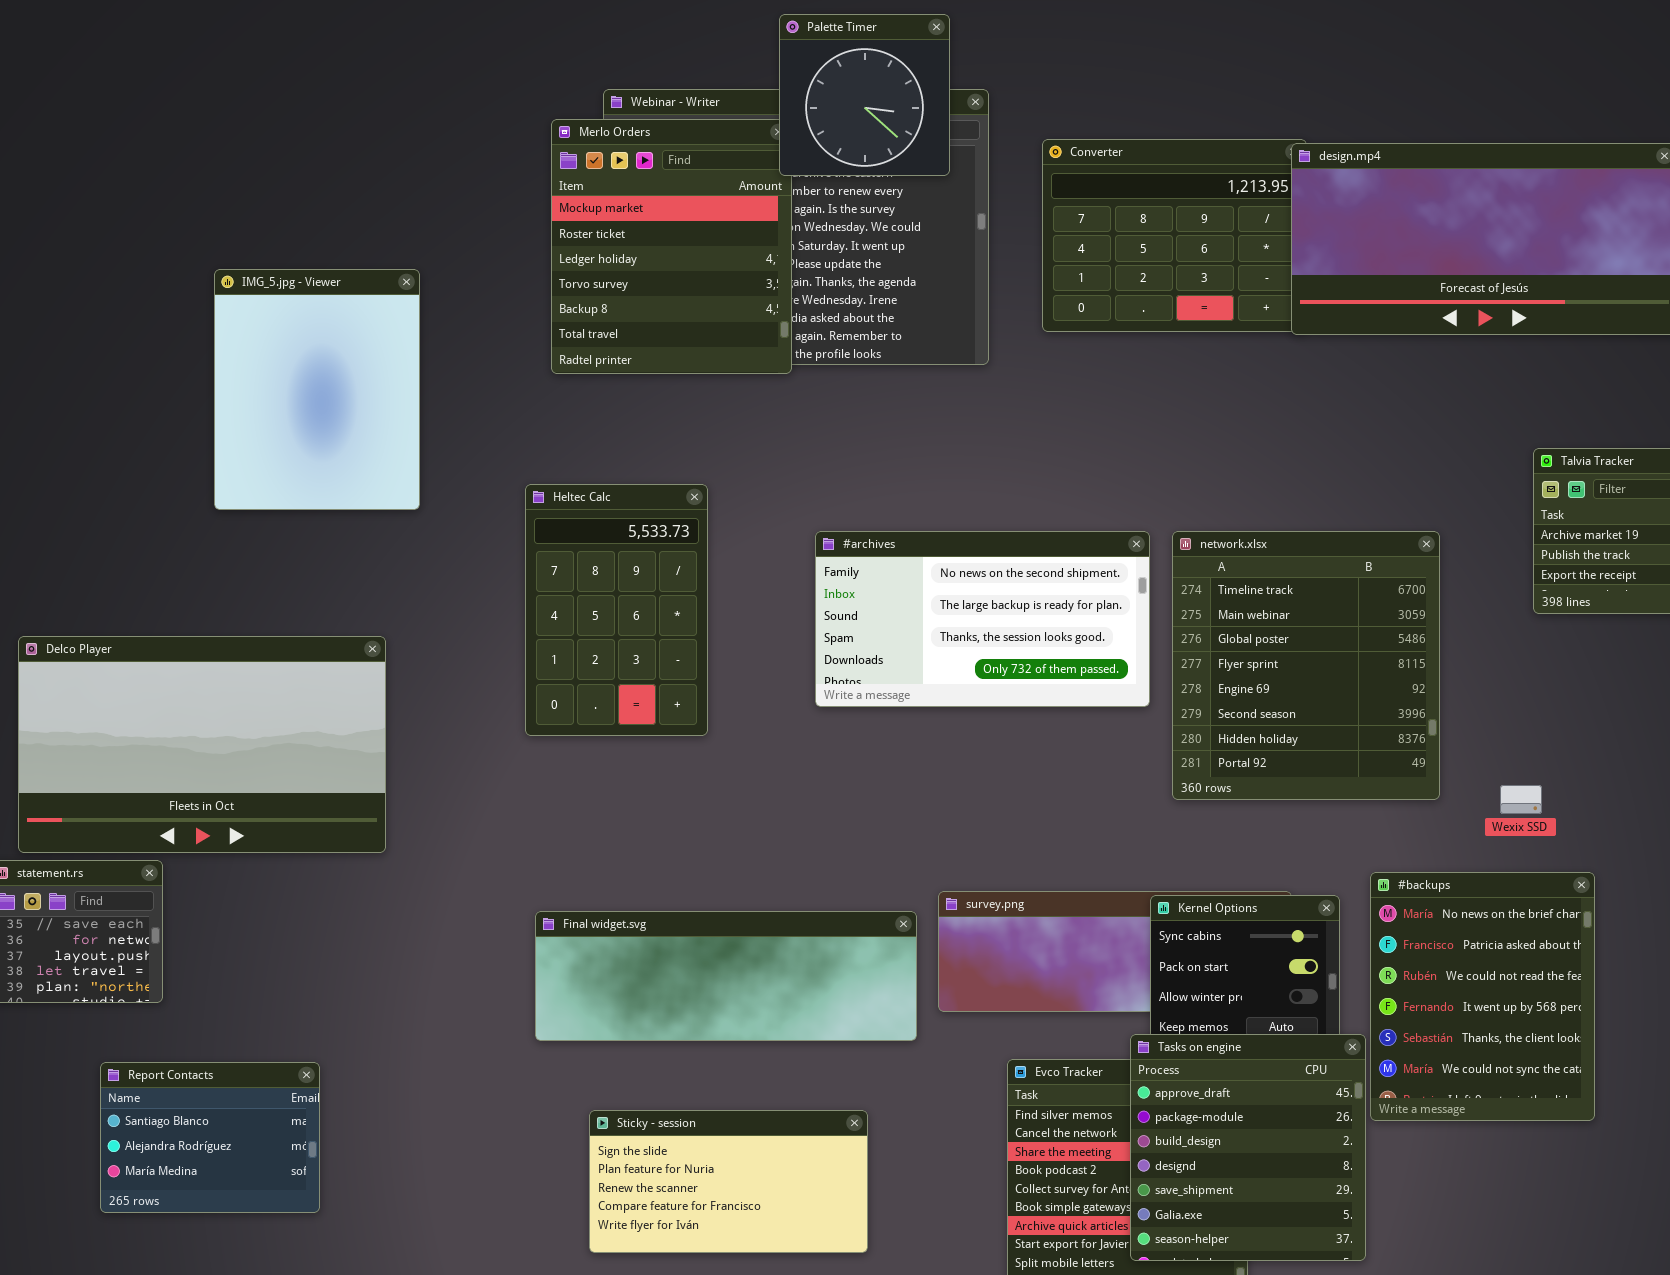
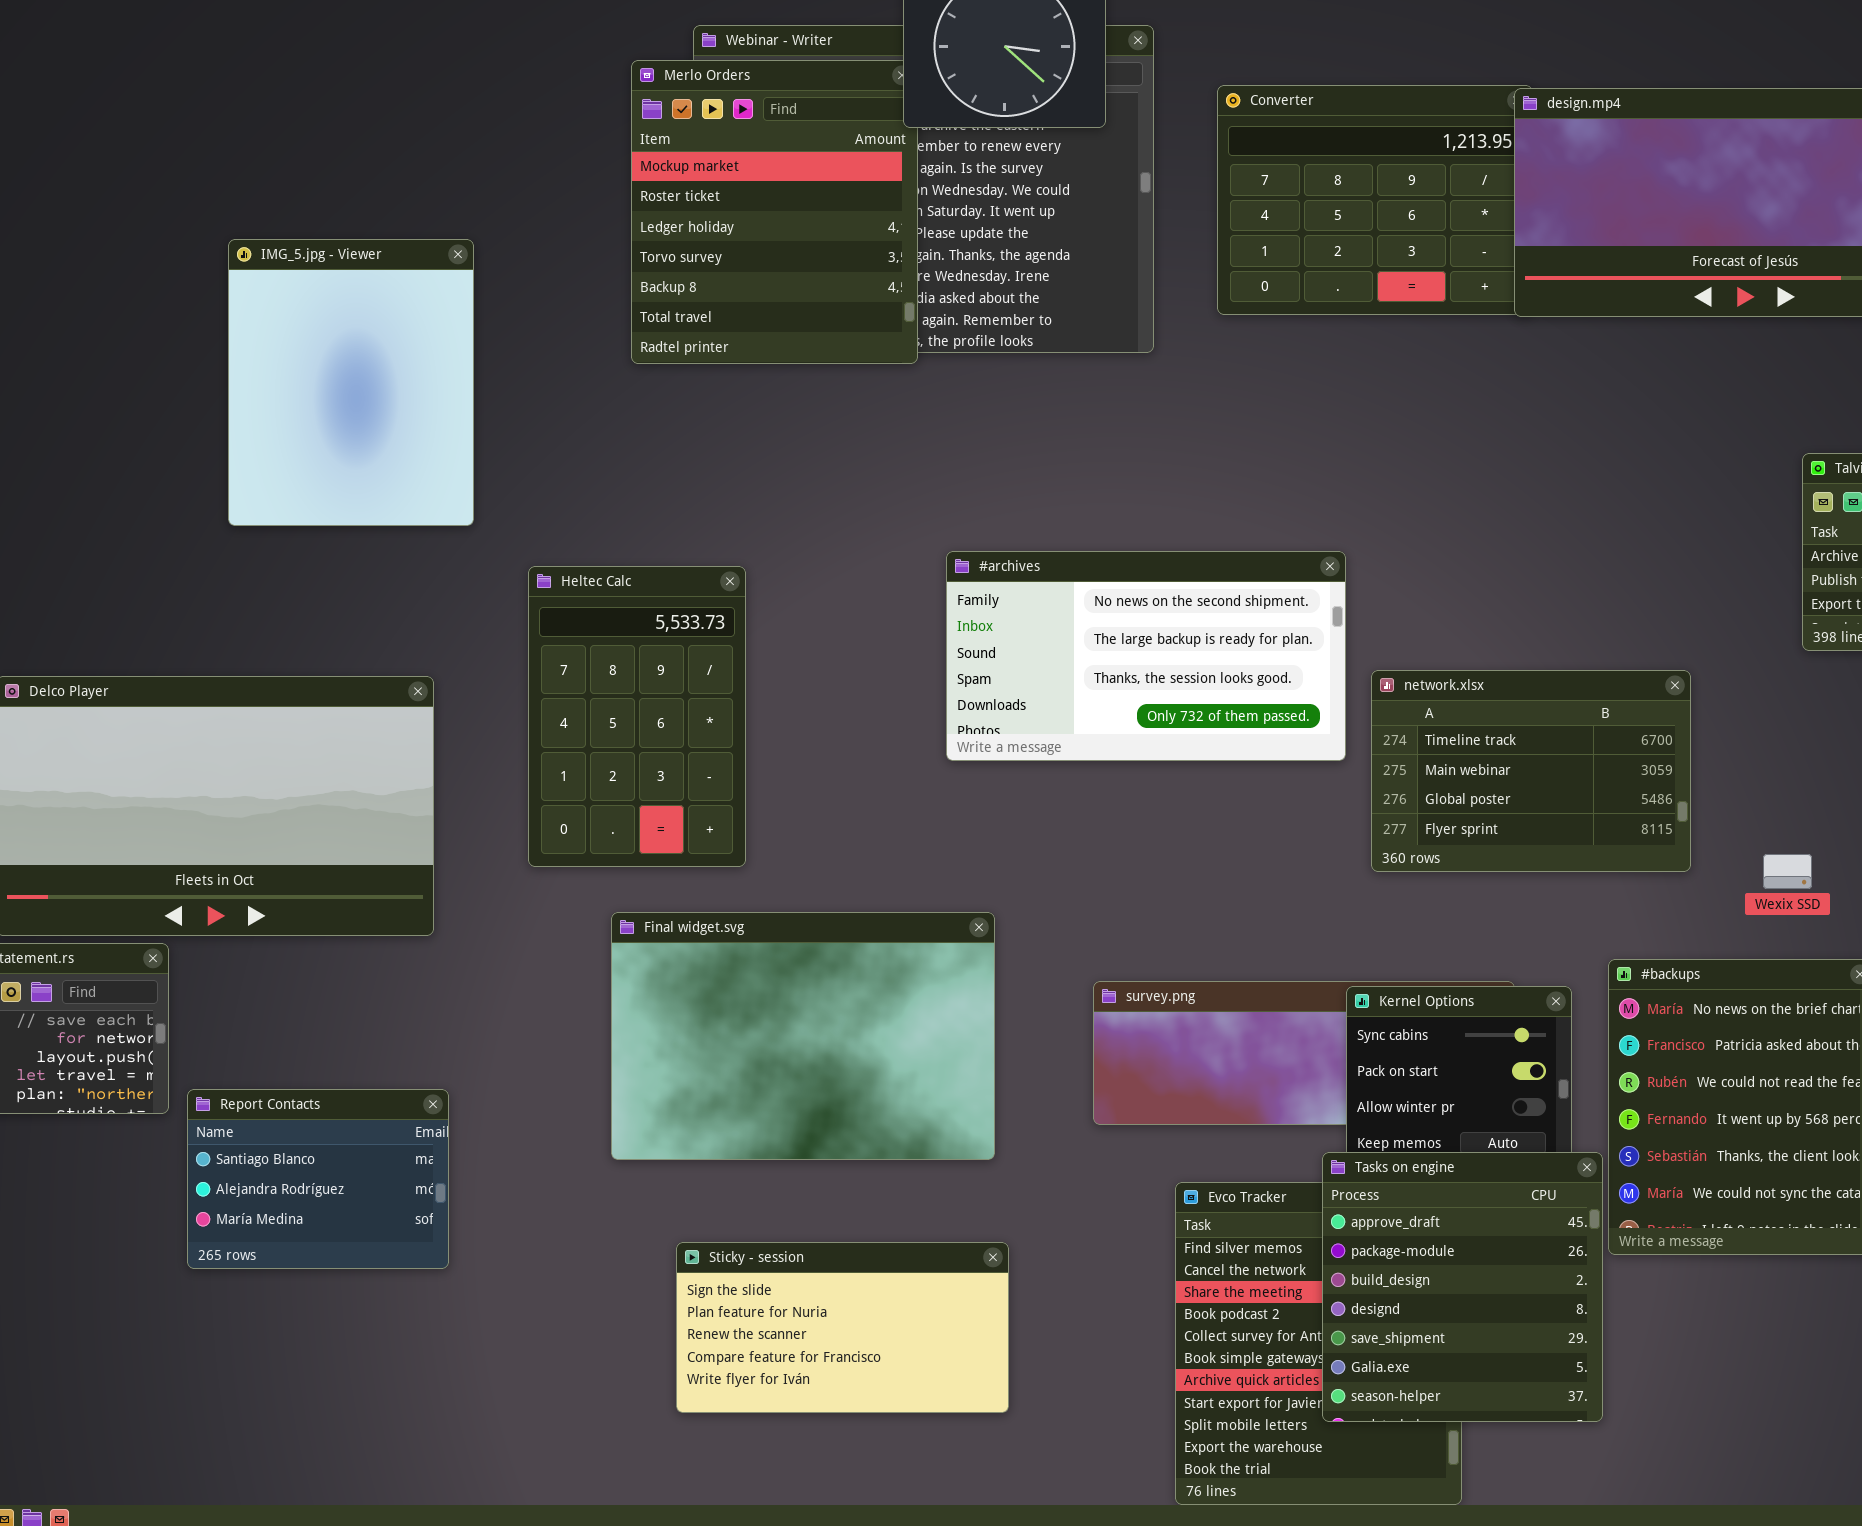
Heltec Calc: [525,484,708,736] -> [528,566,746,867], moved
network.xlsx: [1172,531,1440,800] -> [1371,670,1691,872], resized
Final widget.svg: [535,911,917,1041] -> [611,912,995,1160], resized
Report Contacts: [100,1062,320,1213] -> [187,1089,449,1269], moved

